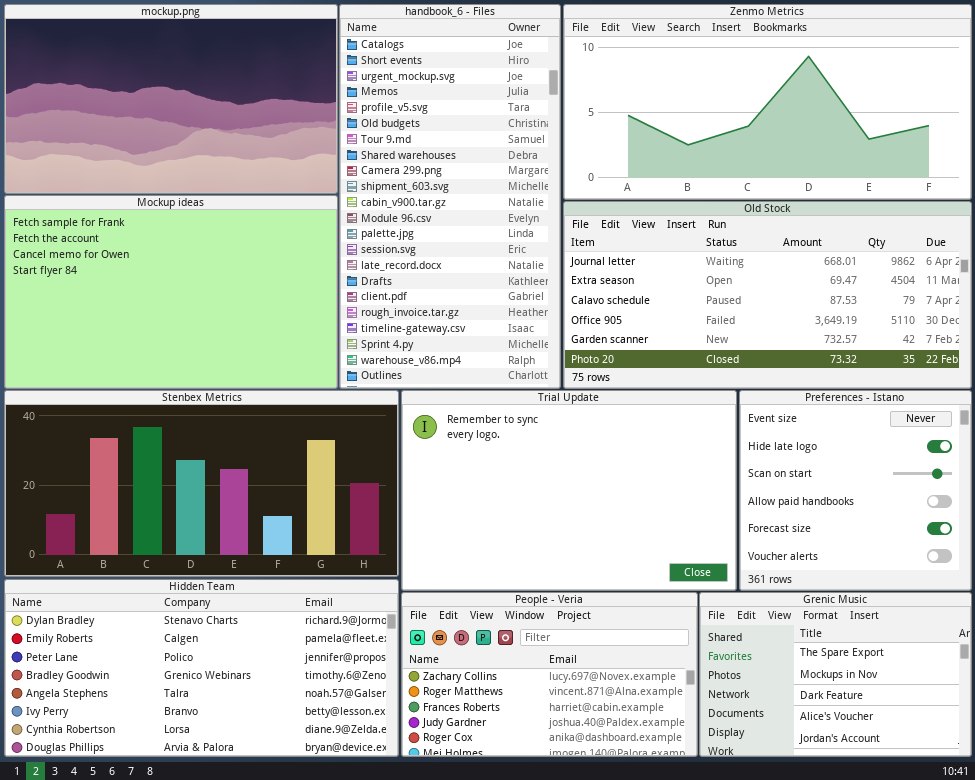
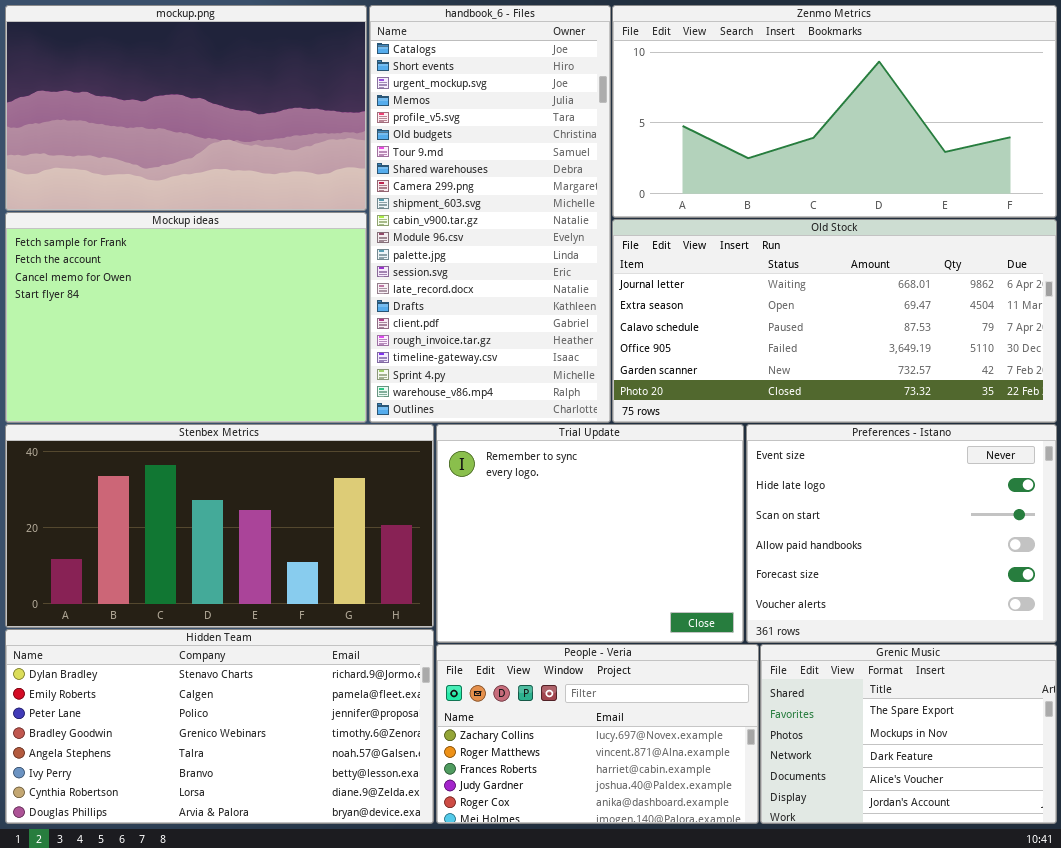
Trial Update: [401,390,737,591] -> [436,424,744,643], resized
Preferences - Istano: [739,390,972,591] -> [746,424,1057,643], resized

